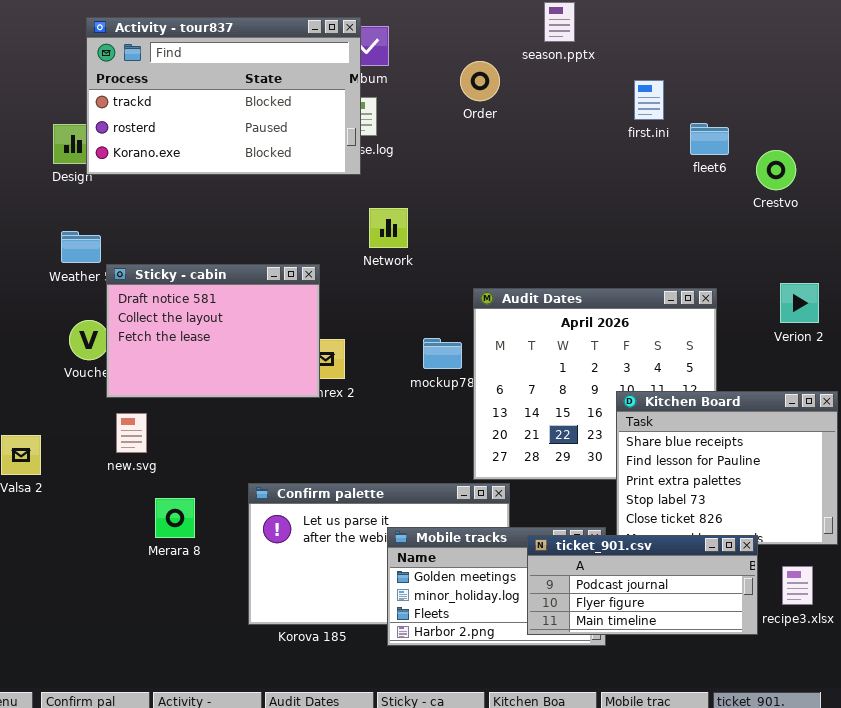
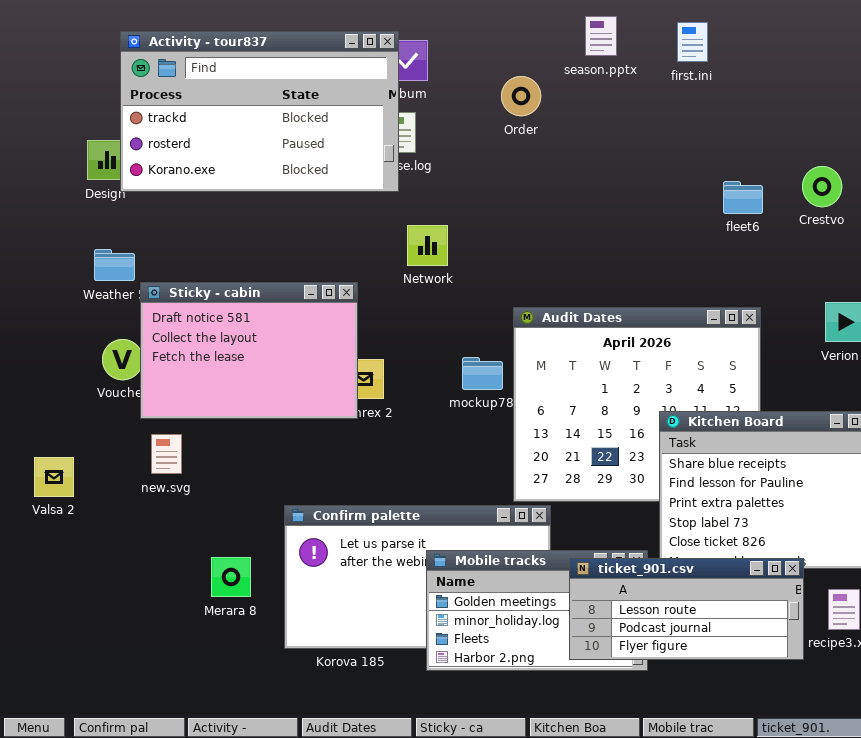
first.ini: [634,80,664,120] -> [677,22,708,62], moved
fleet6: [690,123,729,155] -> [723,181,763,214], moved
Merara 8: [155,498,195,538] -> [211,557,251,597], moved
ticket_901.csv: [527,535,758,635] -> [569,558,804,660], scrolled up 1 row

